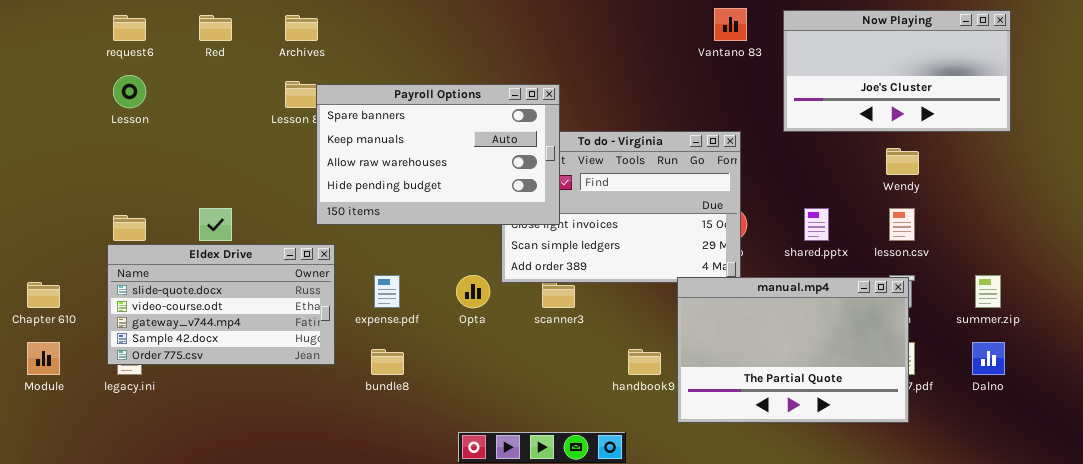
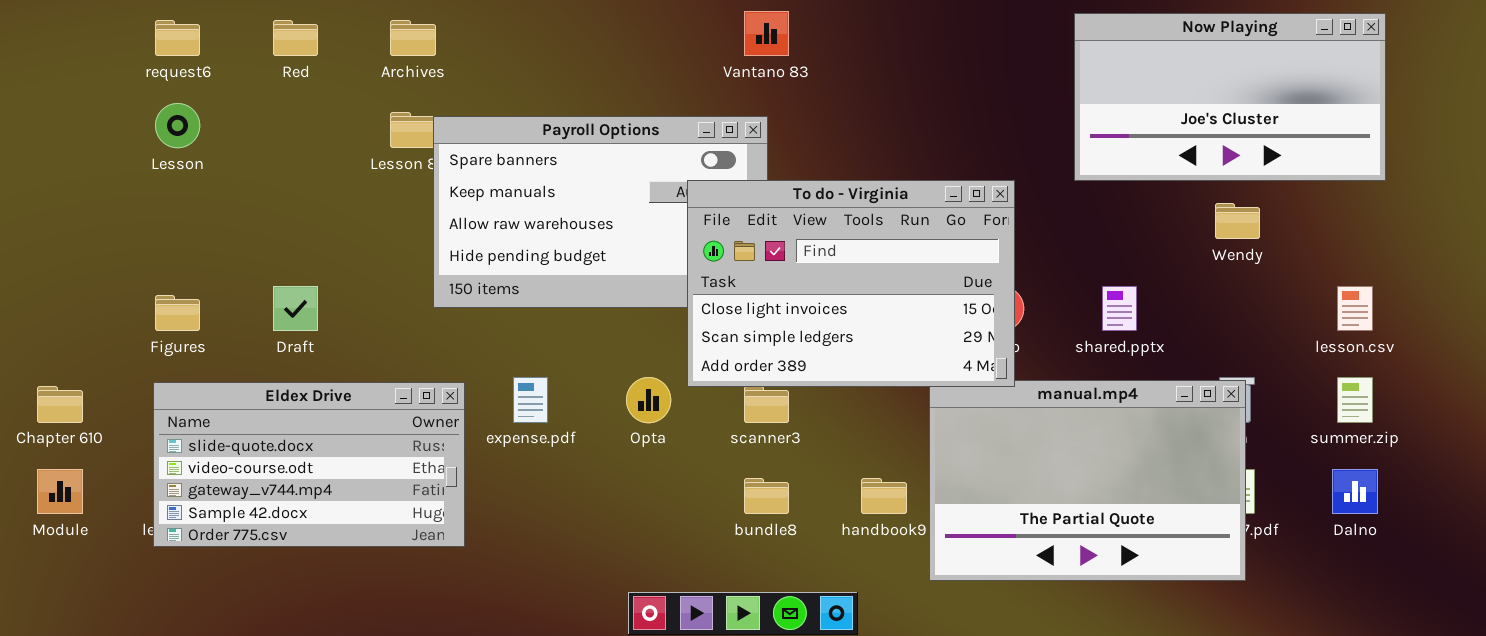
Vantano 83: [714,8,747,41] -> [744,11,789,56], moved
To do - Virginia: [501,131,741,283] -> [687,180,1015,387], raised
lesson.csv: [889,208,915,241] -> [1337,286,1373,331], moved
Eldex Drive: [107,244,335,365] -> [153,382,465,547], moved
bundle8: [371,349,404,375] -> [744,478,789,514], moved

